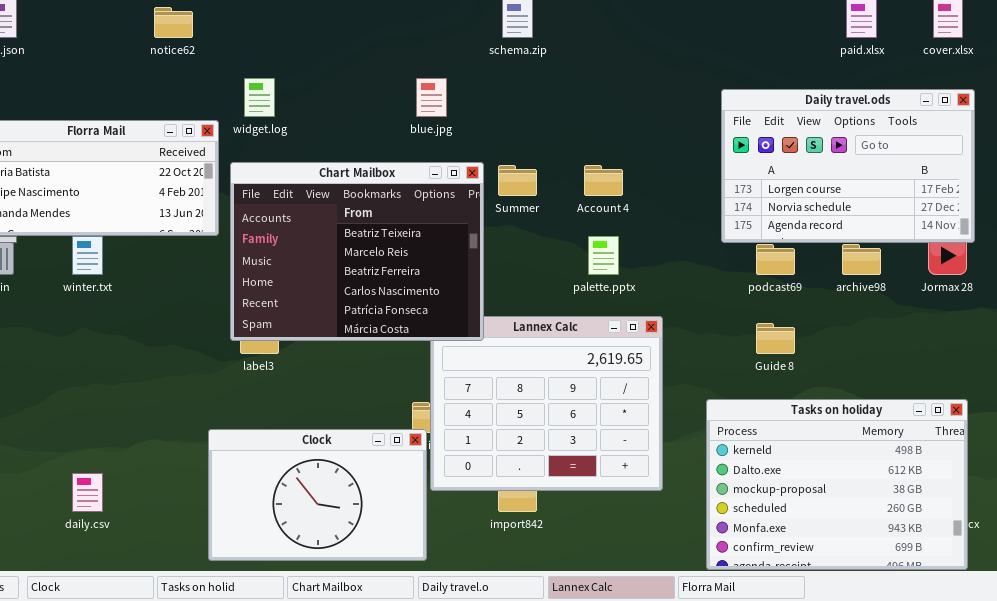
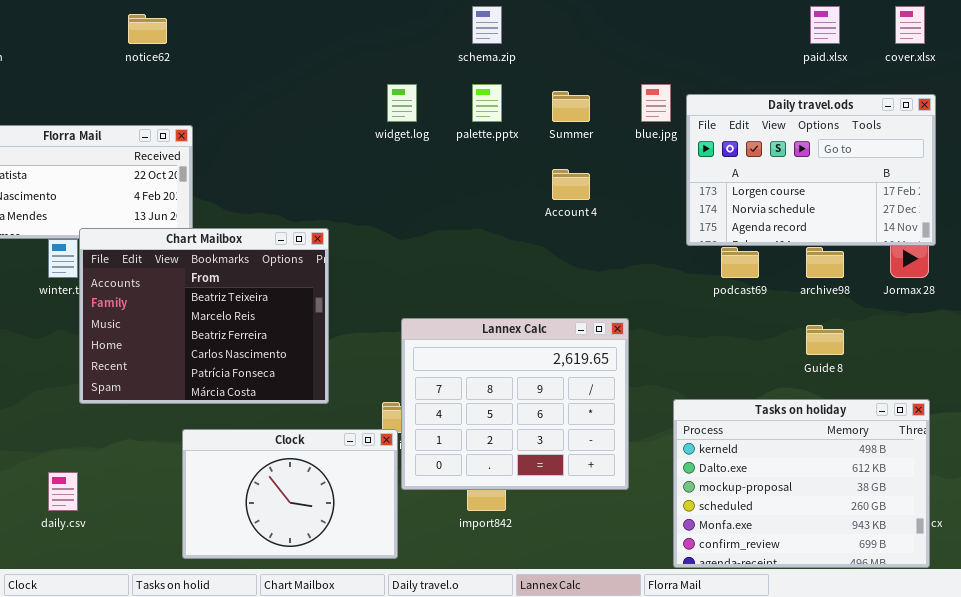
widget.log: [244,78,275,117] -> [387,84,417,122], moved
blue.jpg: [416,78,447,117] -> [641,84,671,122], moved
Chart Mailbox: [230,162,484,341] -> [79,228,329,404], moved
Summer: [498,165,537,196] -> [552,91,590,122], moved
palette.pptx: [588,236,619,275] -> [472,84,502,122], moved
Guide 8: [756,323,795,354] -> [806,325,844,355], moved

